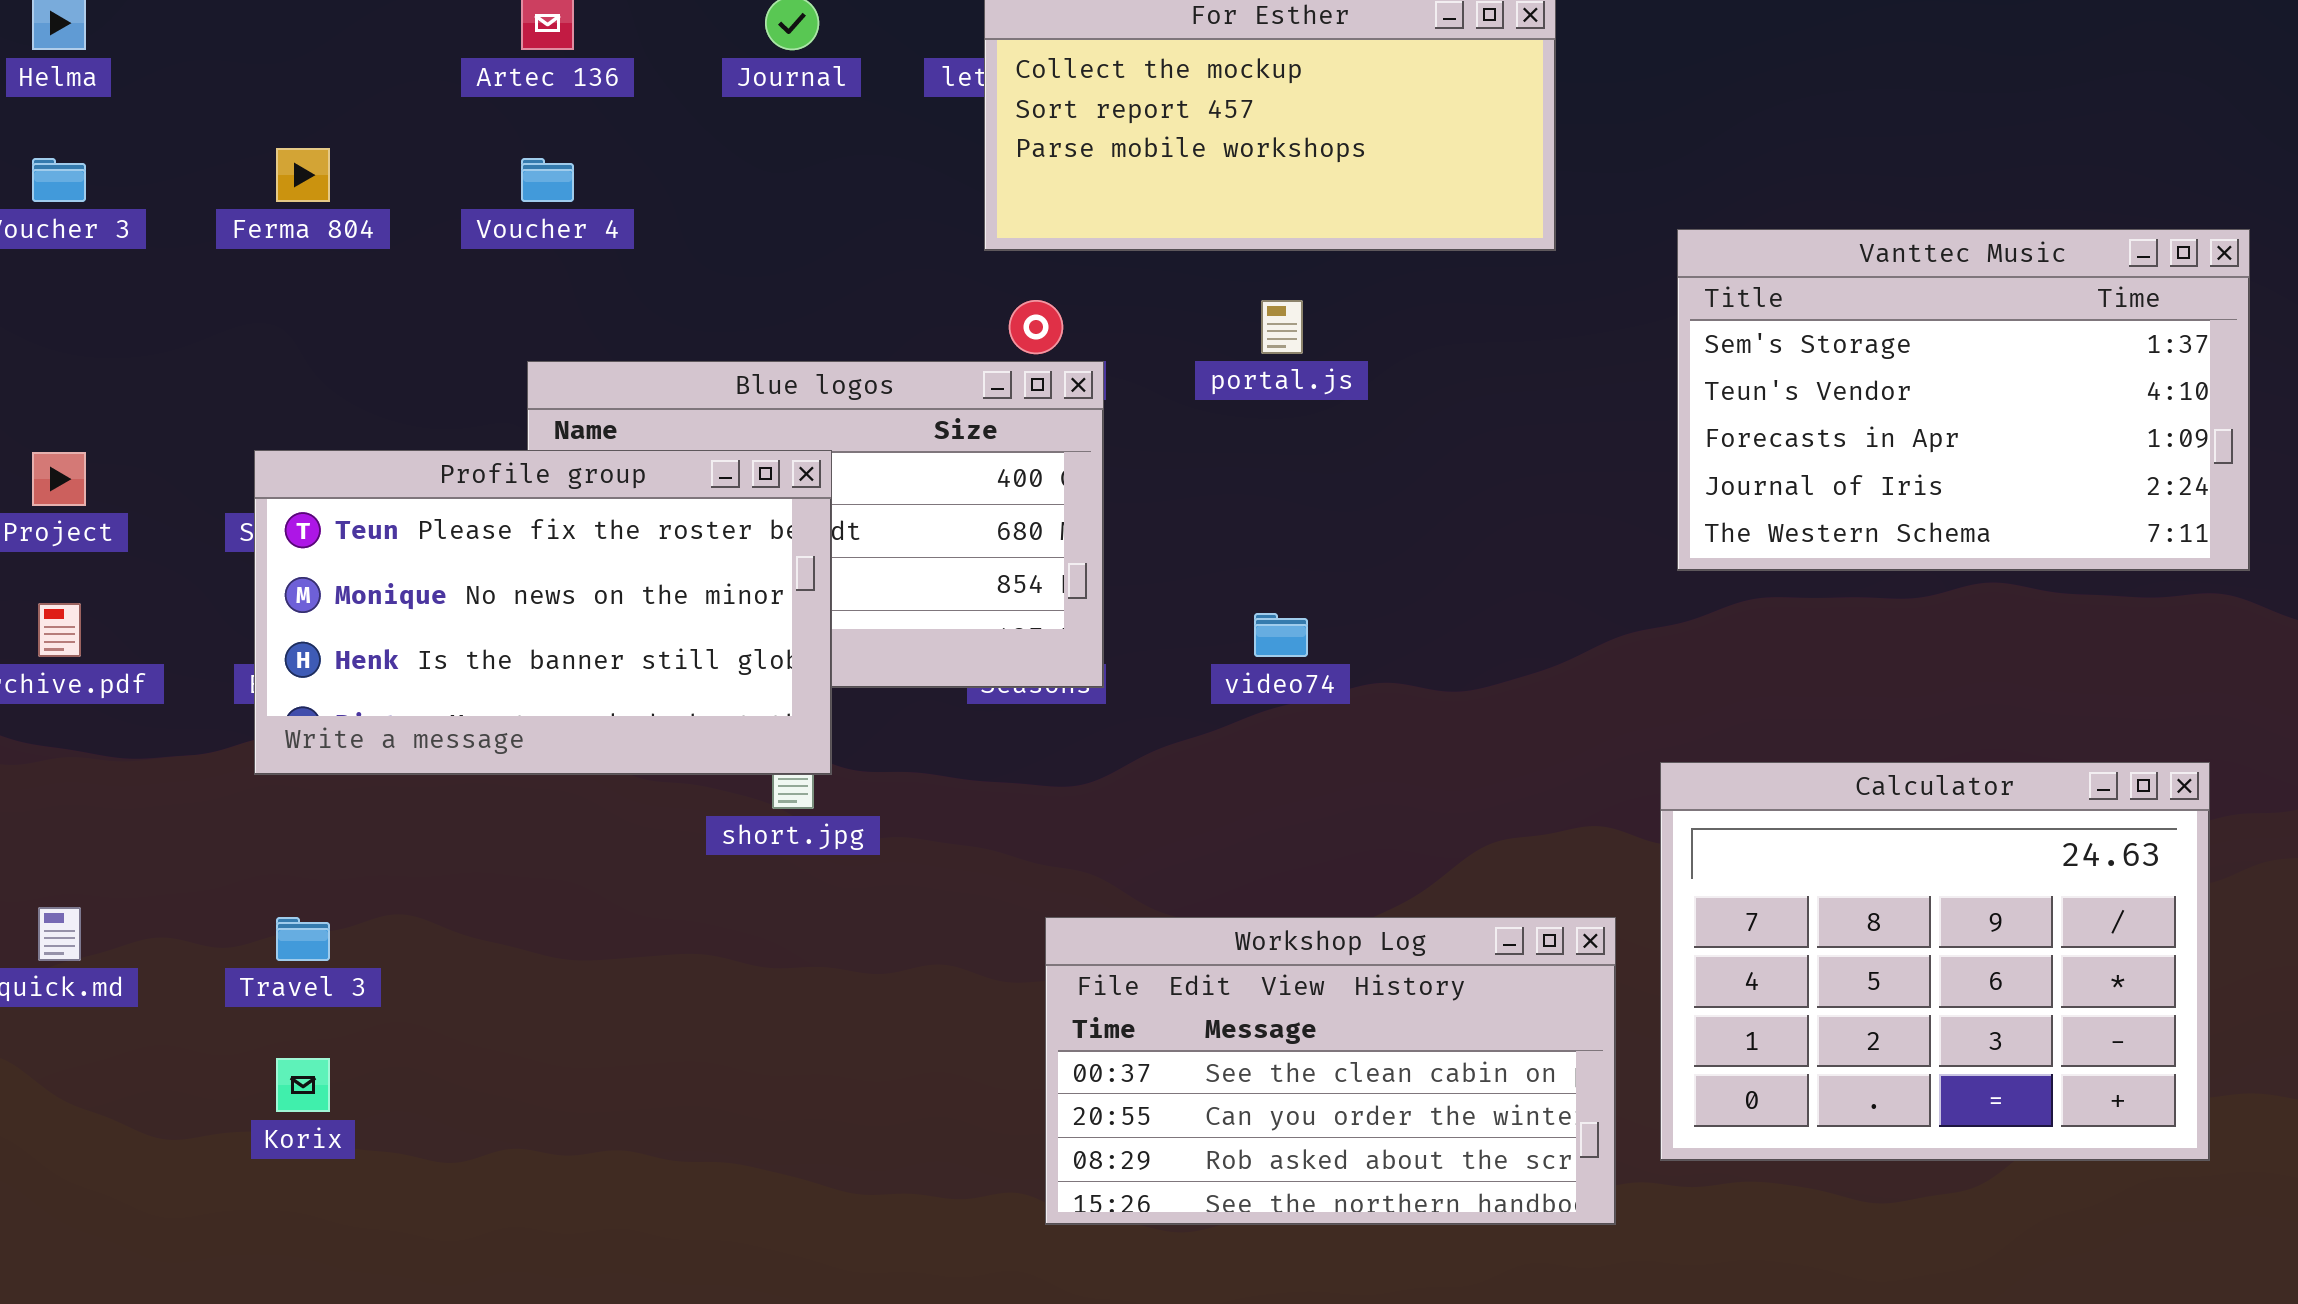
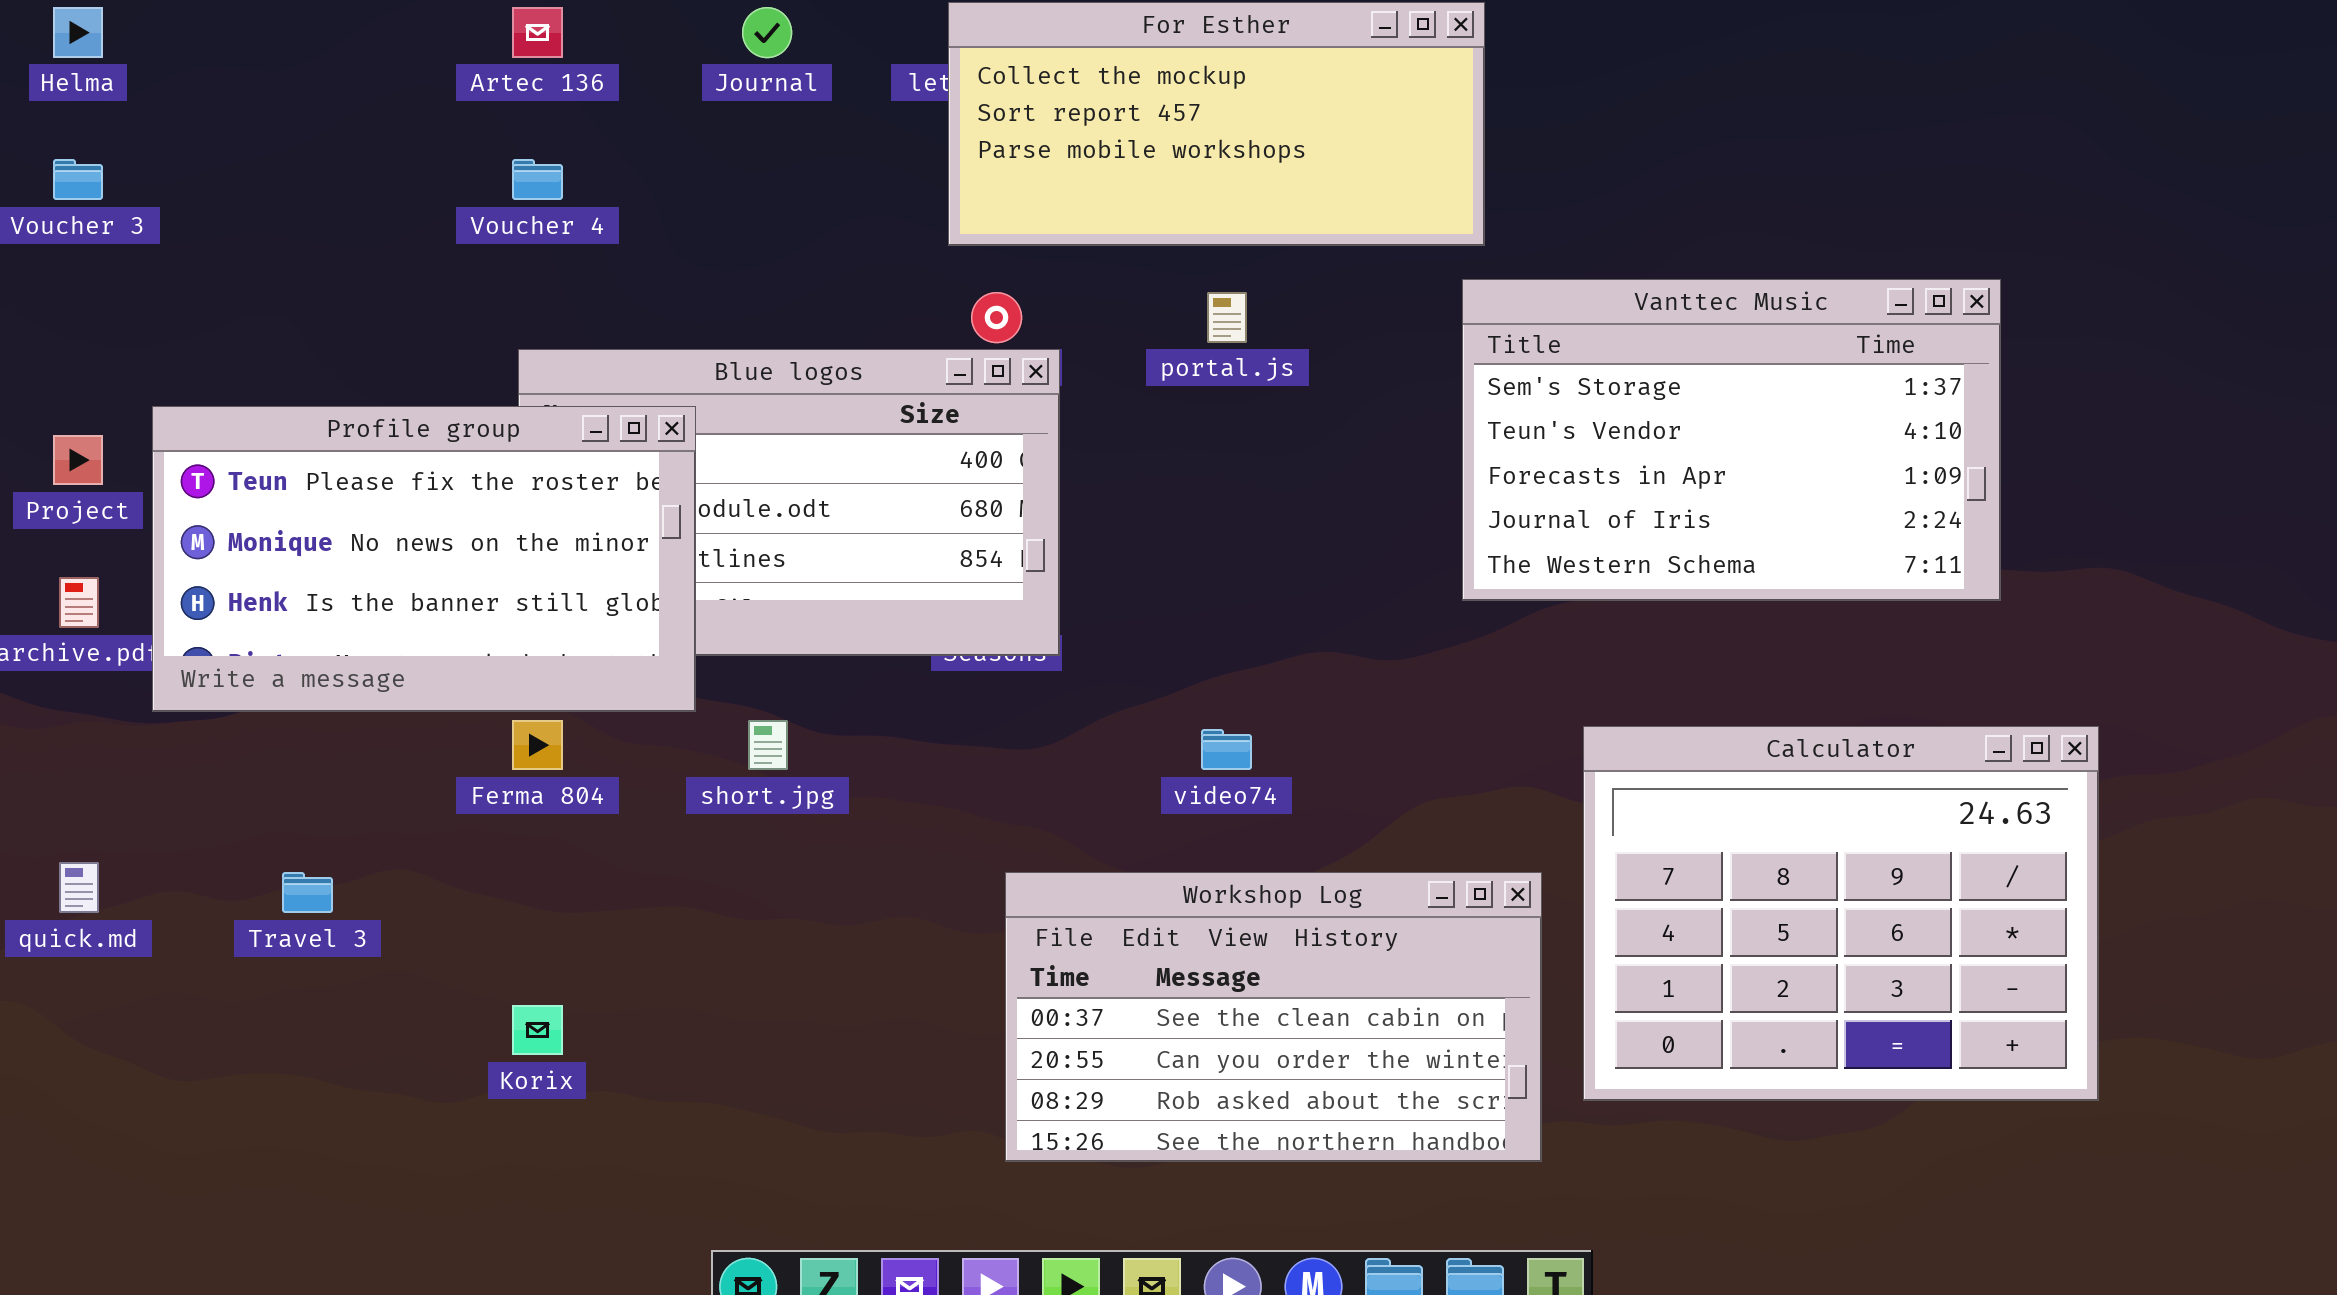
Ferma 804: [276,148,330,202] -> [512,720,563,770], moved
Vanttec Music: [1677,229,2250,571] -> [1462,279,2001,601], moved
Profile group: [254,450,832,775] -> [152,406,696,712], moved
video74: [1254,613,1308,657] -> [1201,729,1252,770], moved
Korix: [276,1058,330,1112] -> [512,1005,563,1055], moved

